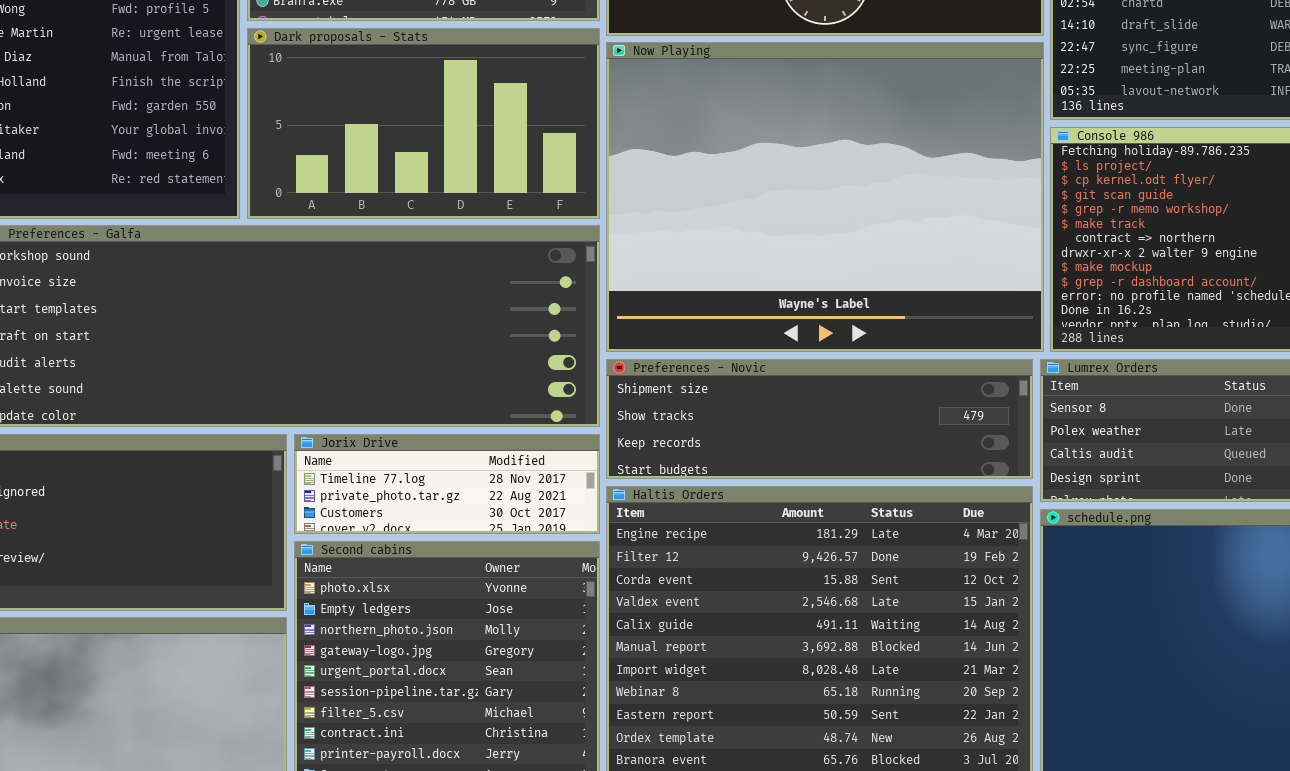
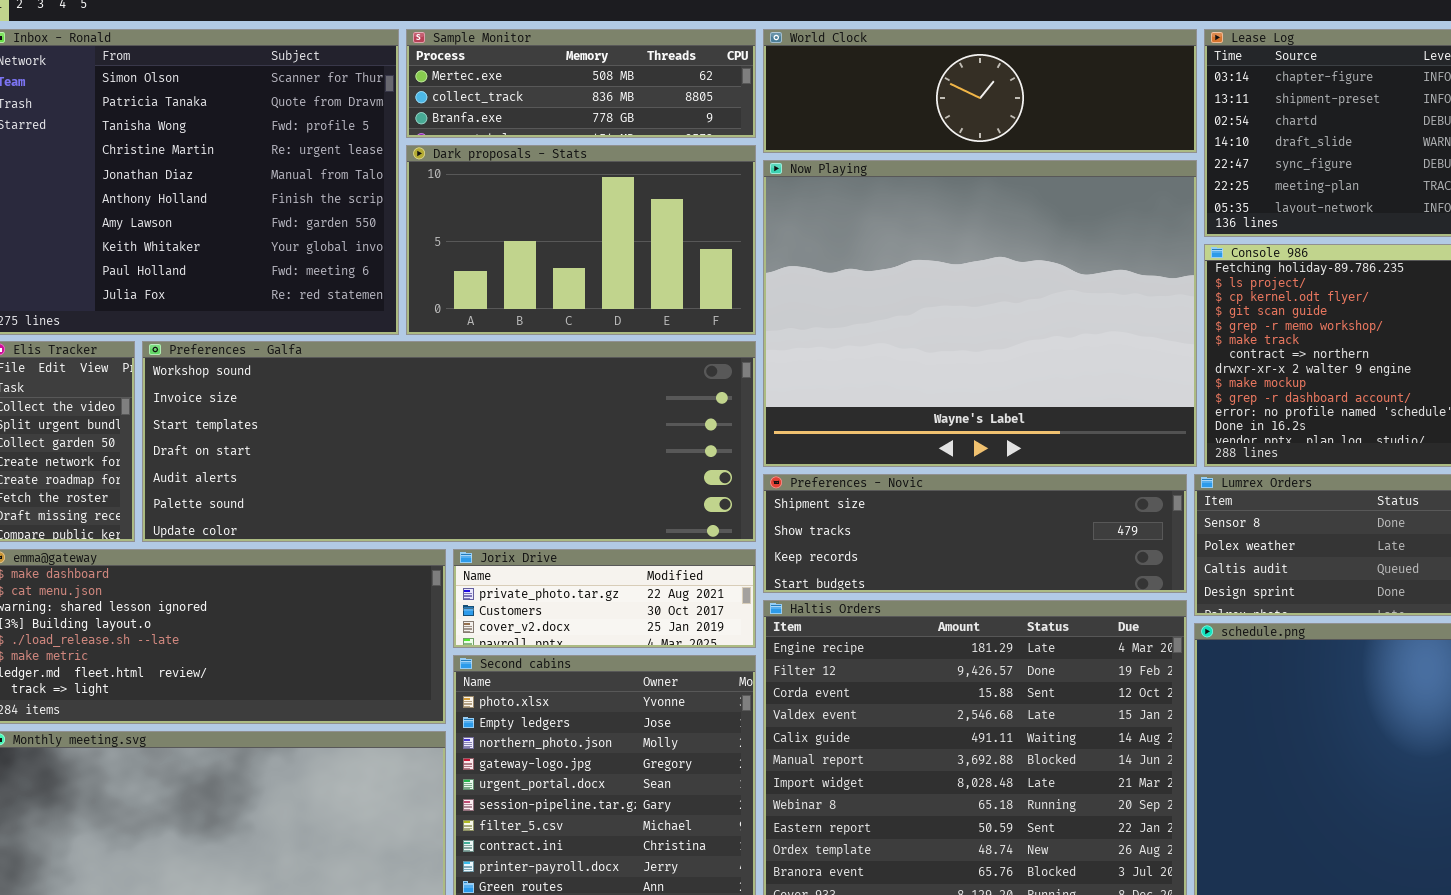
Jorix Drive: [294,434,600,534] -> [453,549,756,648], scrolled down 1 row

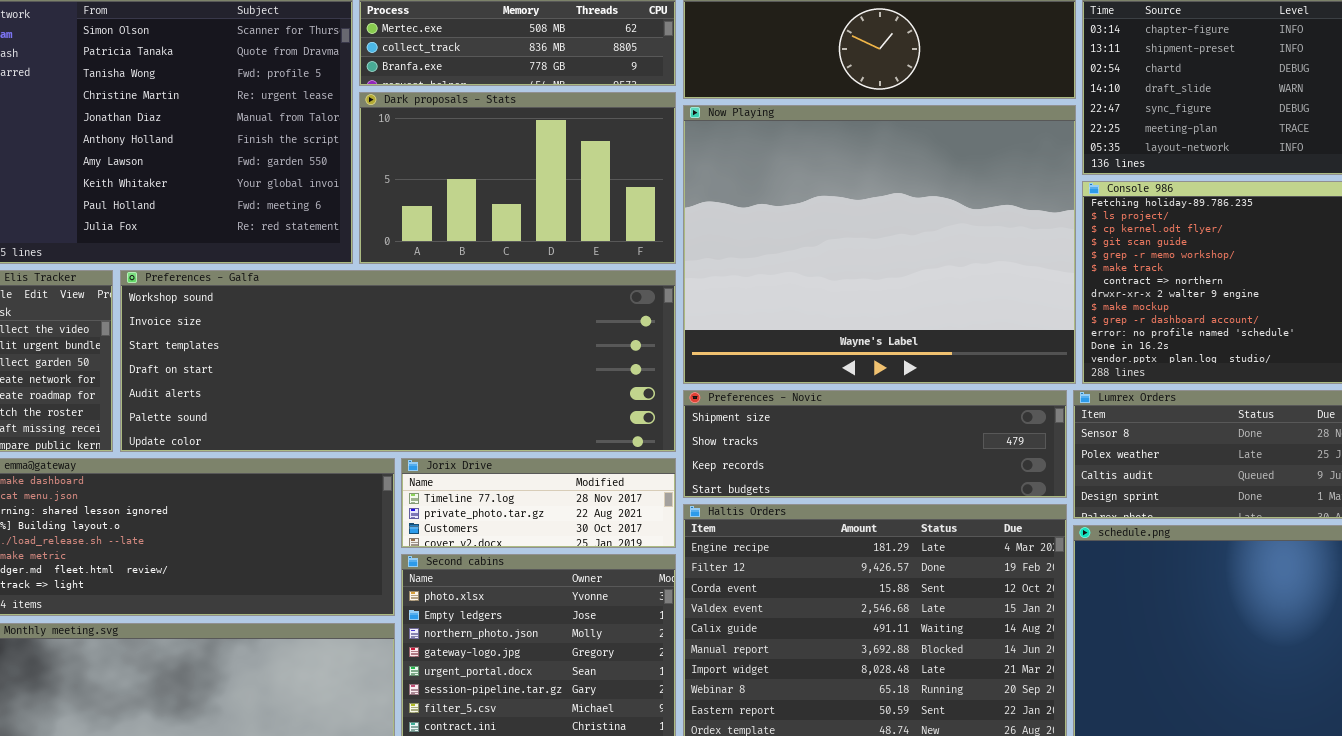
Jorix Drive: [453,549,756,648] -> [401,458,676,548], scrolled up 1 row

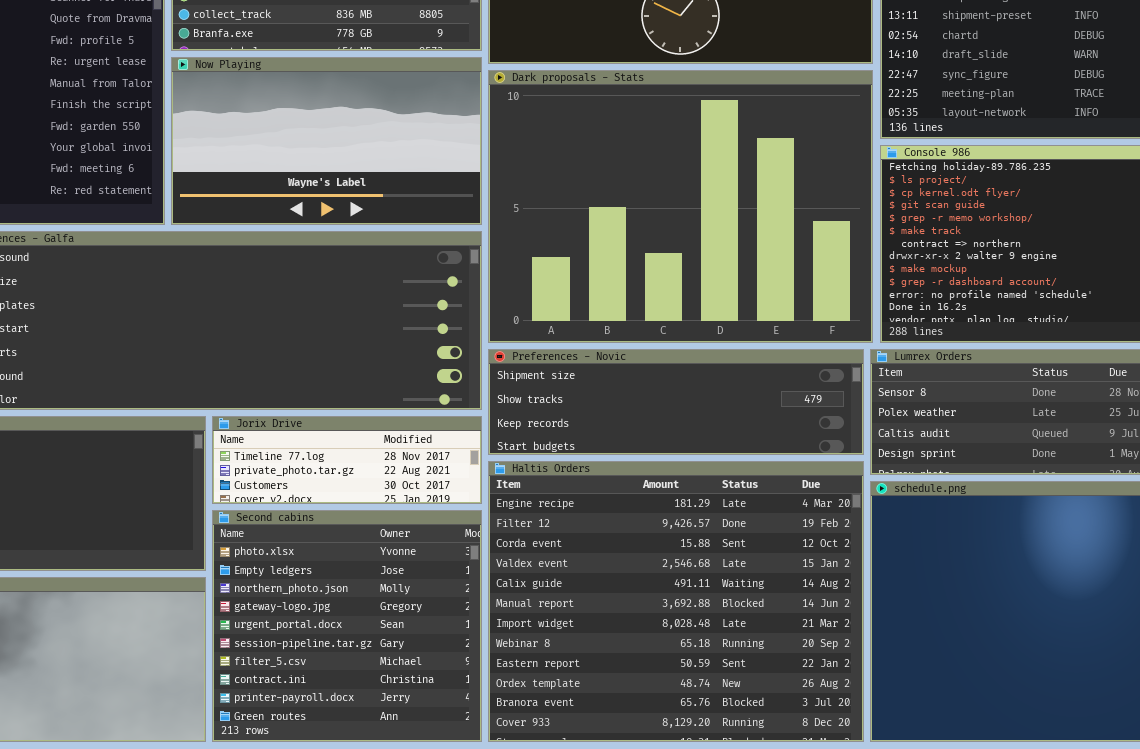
Dark proposals - Stats: [359,92,676,264] -> [488,70,873,343], moved, resized
Now Playing: [683,105,1076,384] -> [171,57,482,225], moved, resized

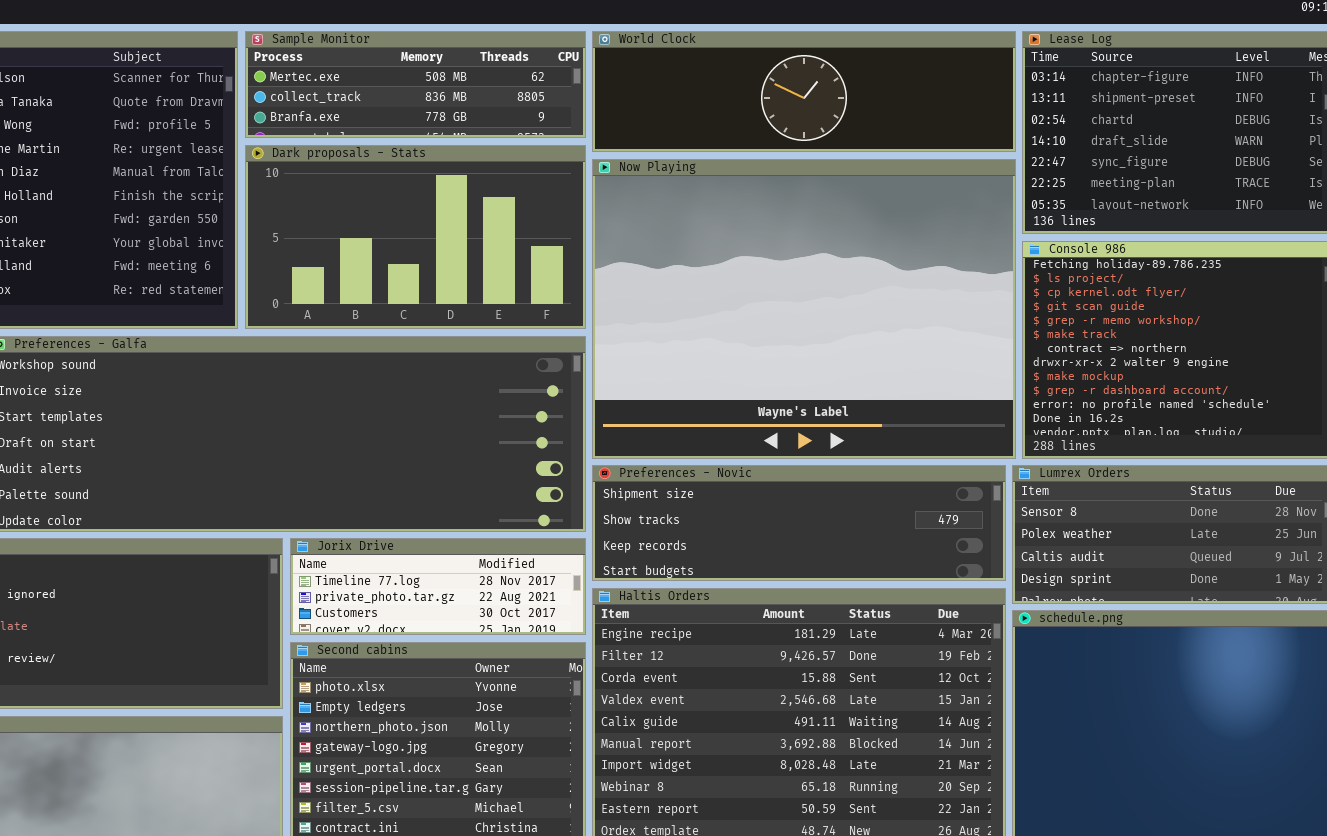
Now Playing: [171,57,482,225] -> [592,159,1016,459], moved, resized
Dark proposals - Stats: [488,70,873,343] -> [245,145,586,329], moved, resized

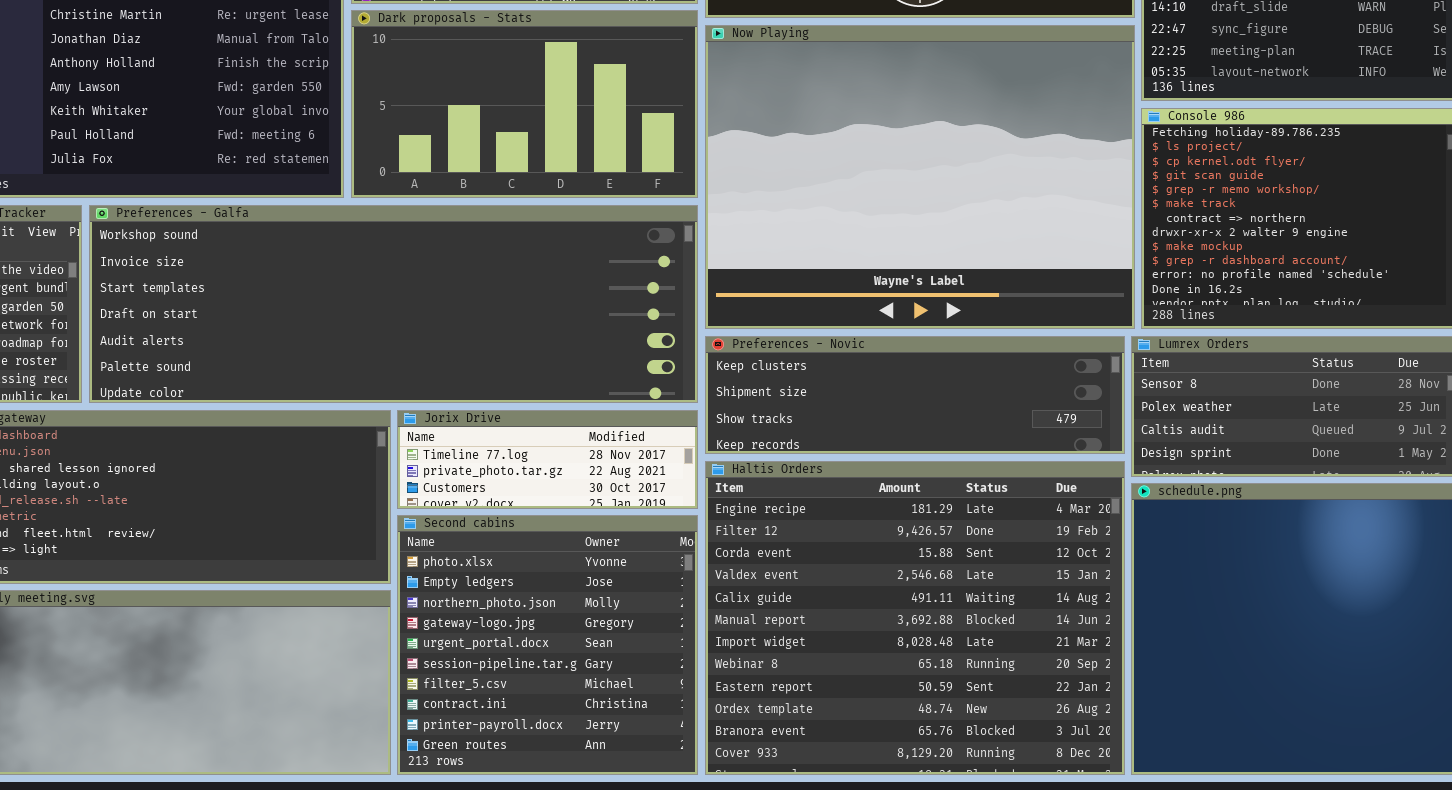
Preferences - Novic: [592,465,1006,581] -> [705,336,1125,454], scrolled up 1 row

